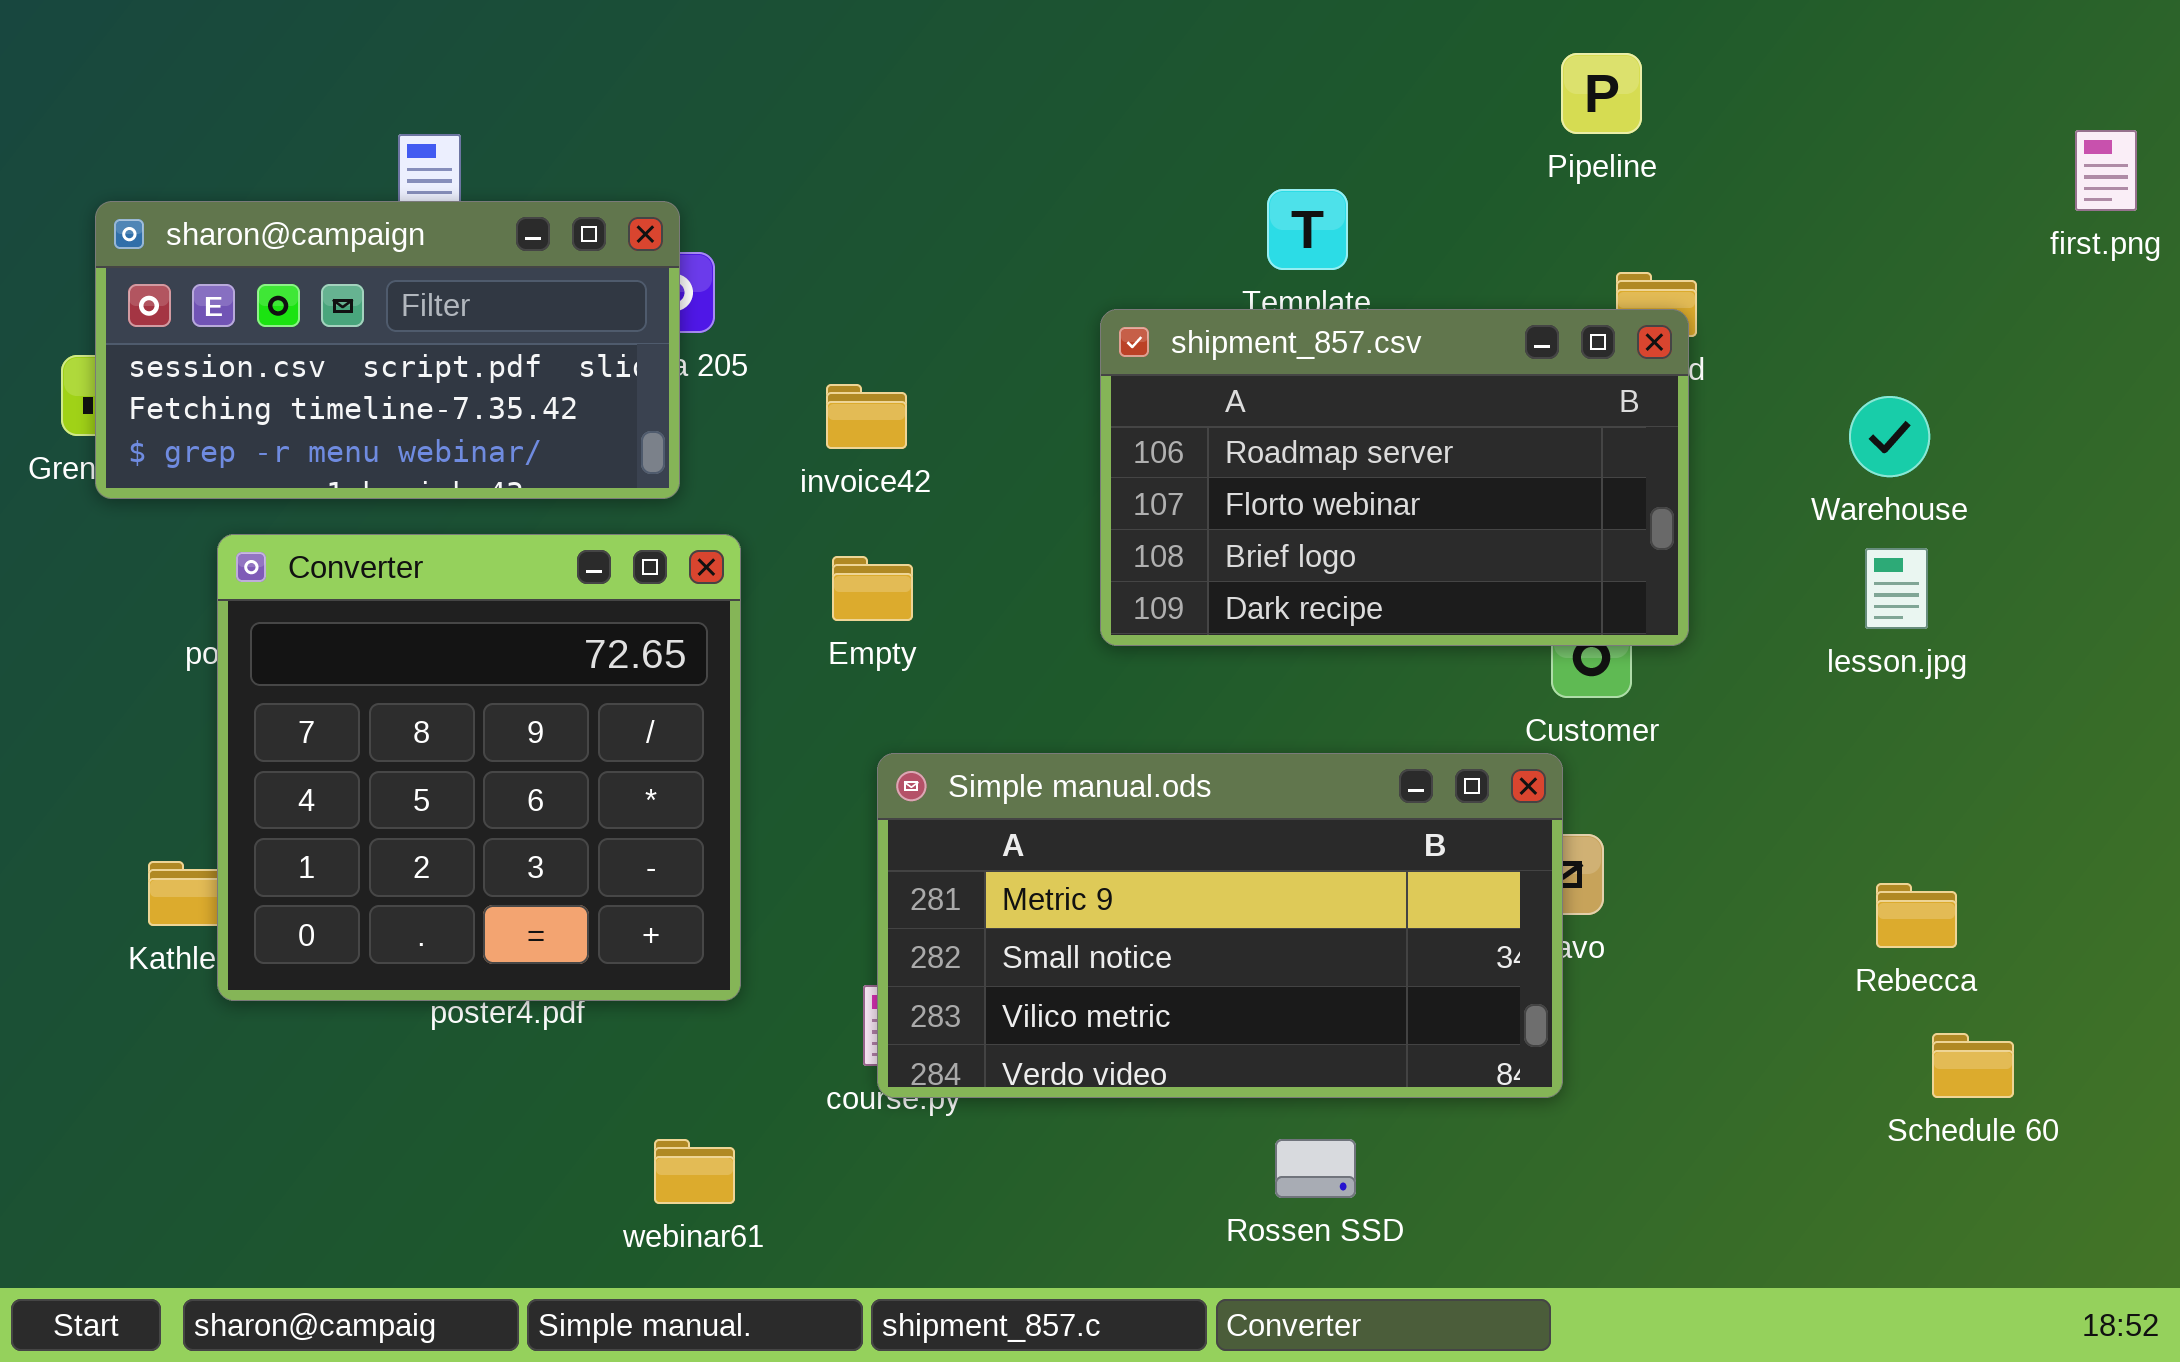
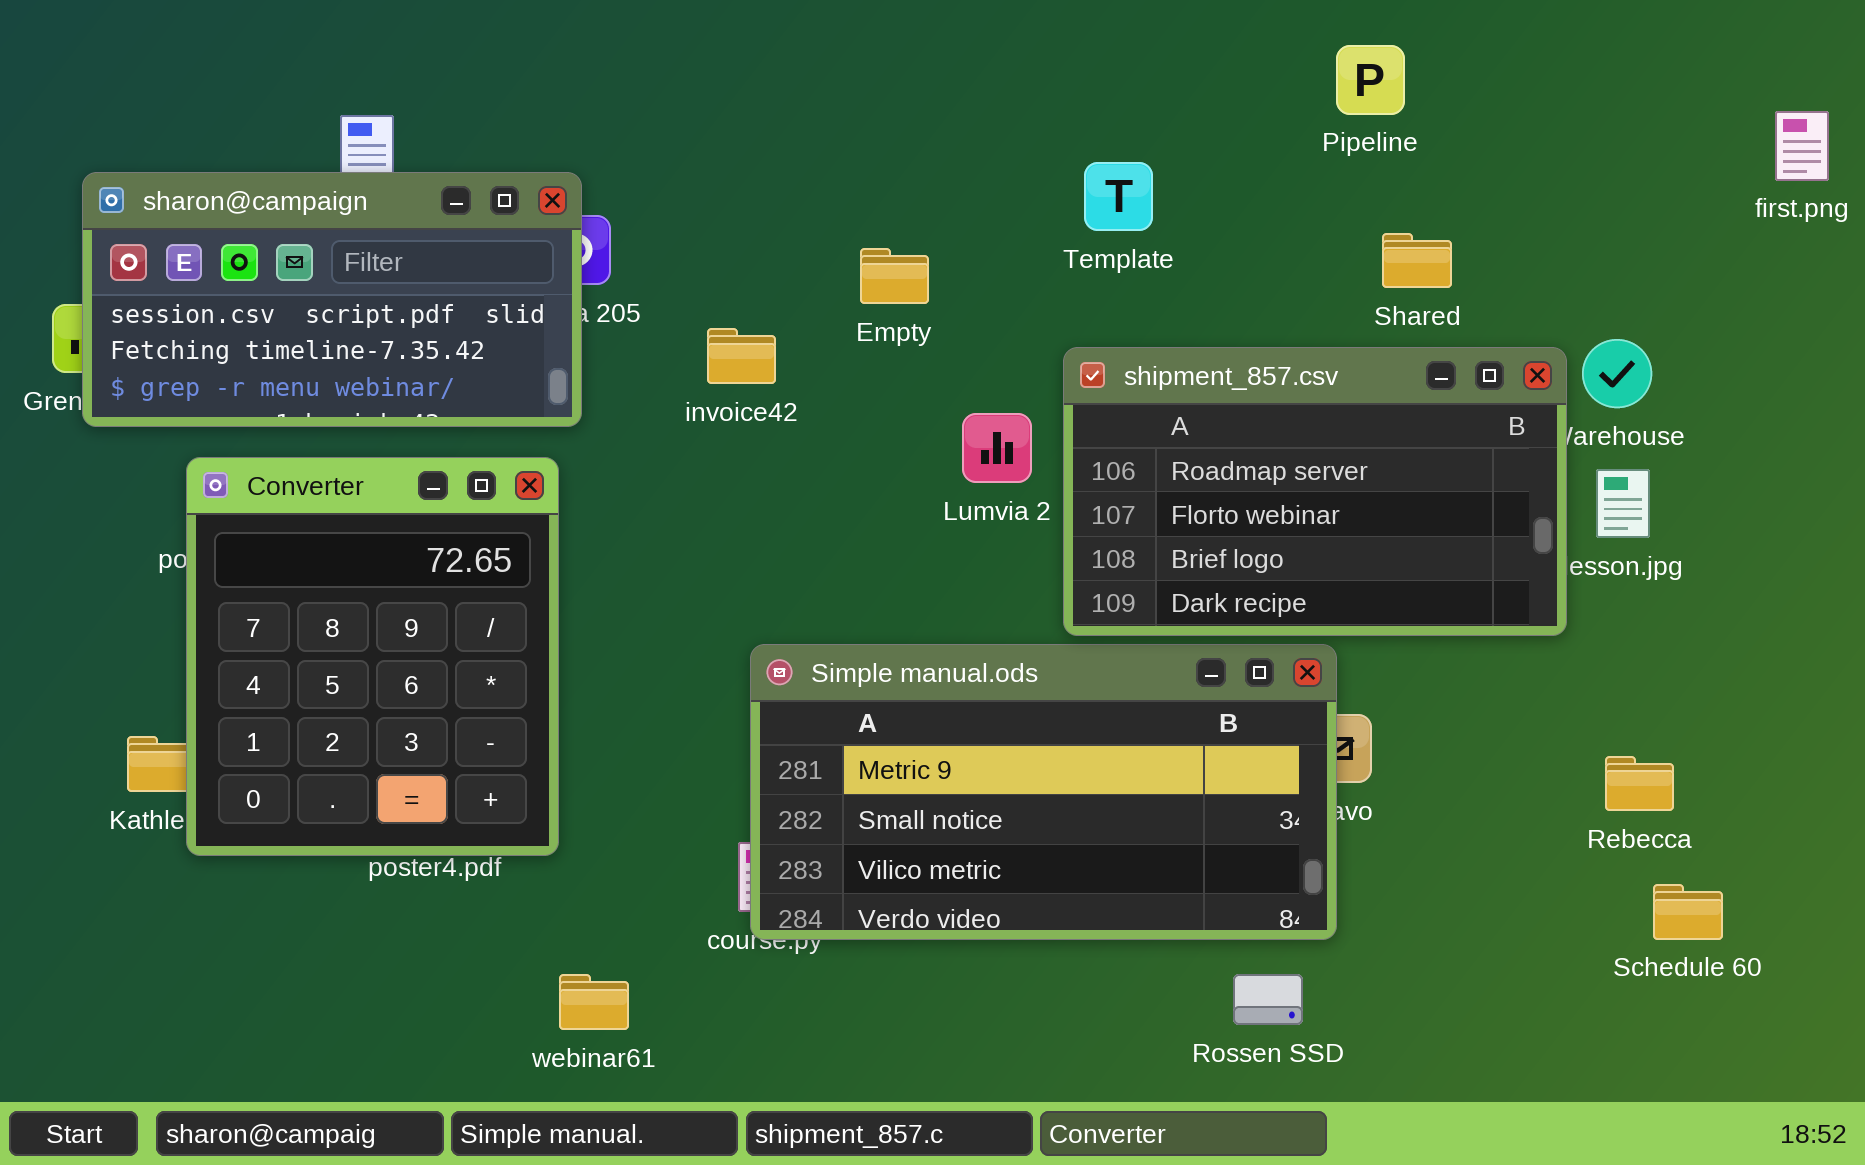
shipment_857.csv: [1100,309,1689,646] -> [1063,347,1567,636], moved
Converter: [217,534,741,1001] -> [186,457,559,856], resized
Empty: [832,556,913,621] -> [860,248,929,304], moved
Rossen SSD: [1275,1139,1356,1198] -> [1233,974,1303,1025], moved

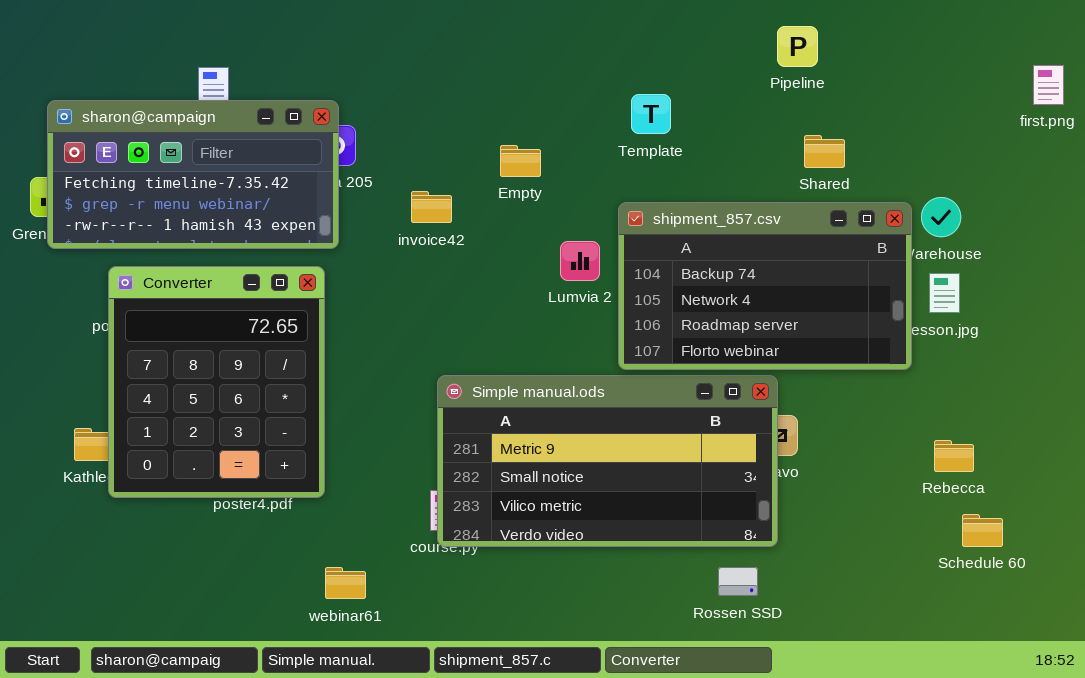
sharon@campaign: [82,172,582,427] -> [47,100,339,249], scrolled down 1 row
shipment_857.csv: [1063,347,1567,636] -> [618,202,912,370], scrolled up 2 rows

